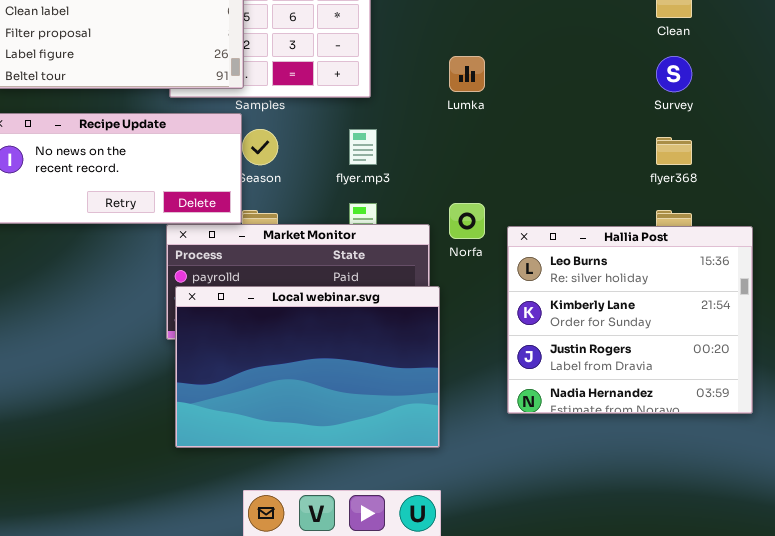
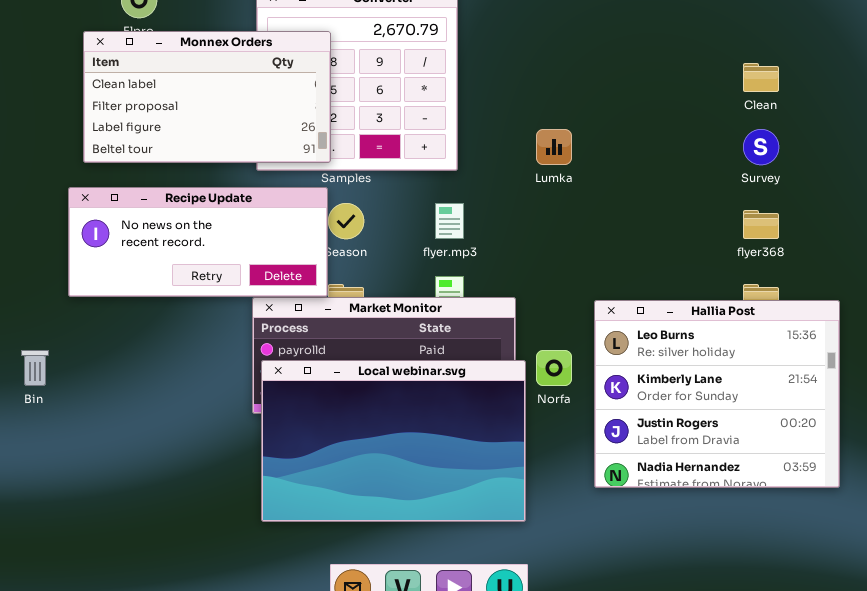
Norfa: [449,203,485,239] -> [536,350,572,386], moved

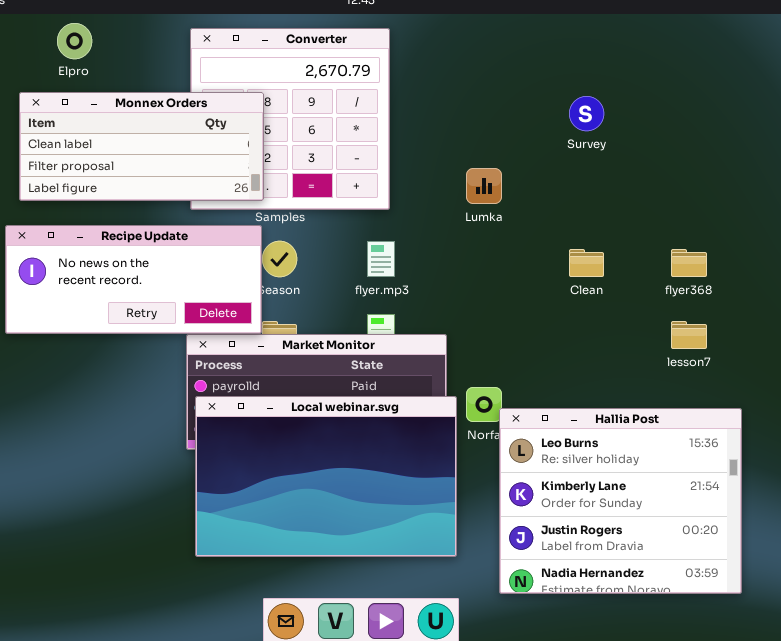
Monnex Orders: [83,31,331,163] -> [19,92,264,201], resized
Clean: [743,63,779,92] -> [569,249,604,277], moved
Survey: [743,129,779,165] -> [569,96,604,131], moved
Hallia Post: [594,300,840,488] -> [499,408,742,594], moved

